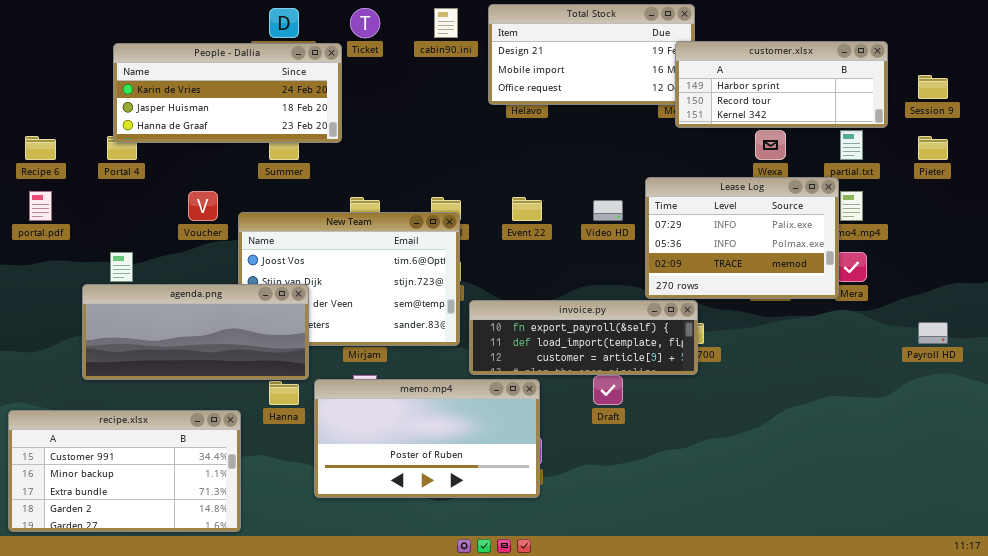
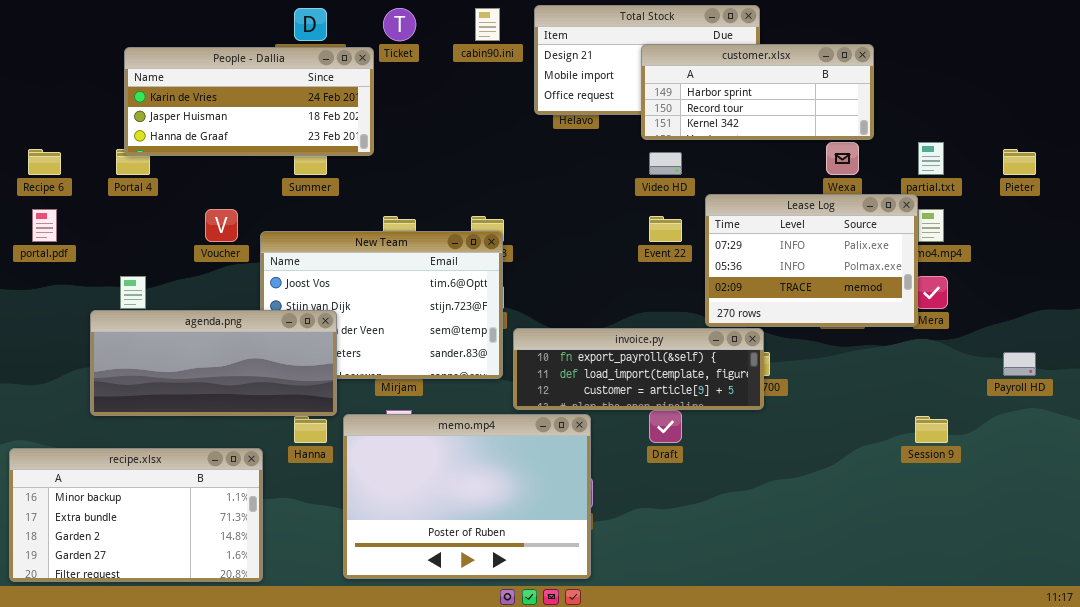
customer.xlsx: [675,41,888,128] -> [641,44,874,140], moved
Session 9: [918,75,948,99] -> [915,416,948,443], moved
Event 22: [512,197,542,221] -> [649,216,682,242], moved
Video HD: [593,200,623,221] -> [649,152,682,175], moved
memo.mp4: [314,379,540,498] -> [343,414,591,579], resized
recipe.xlsx: [8,410,241,532] -> [9,448,263,582], scrolled down 1 row

